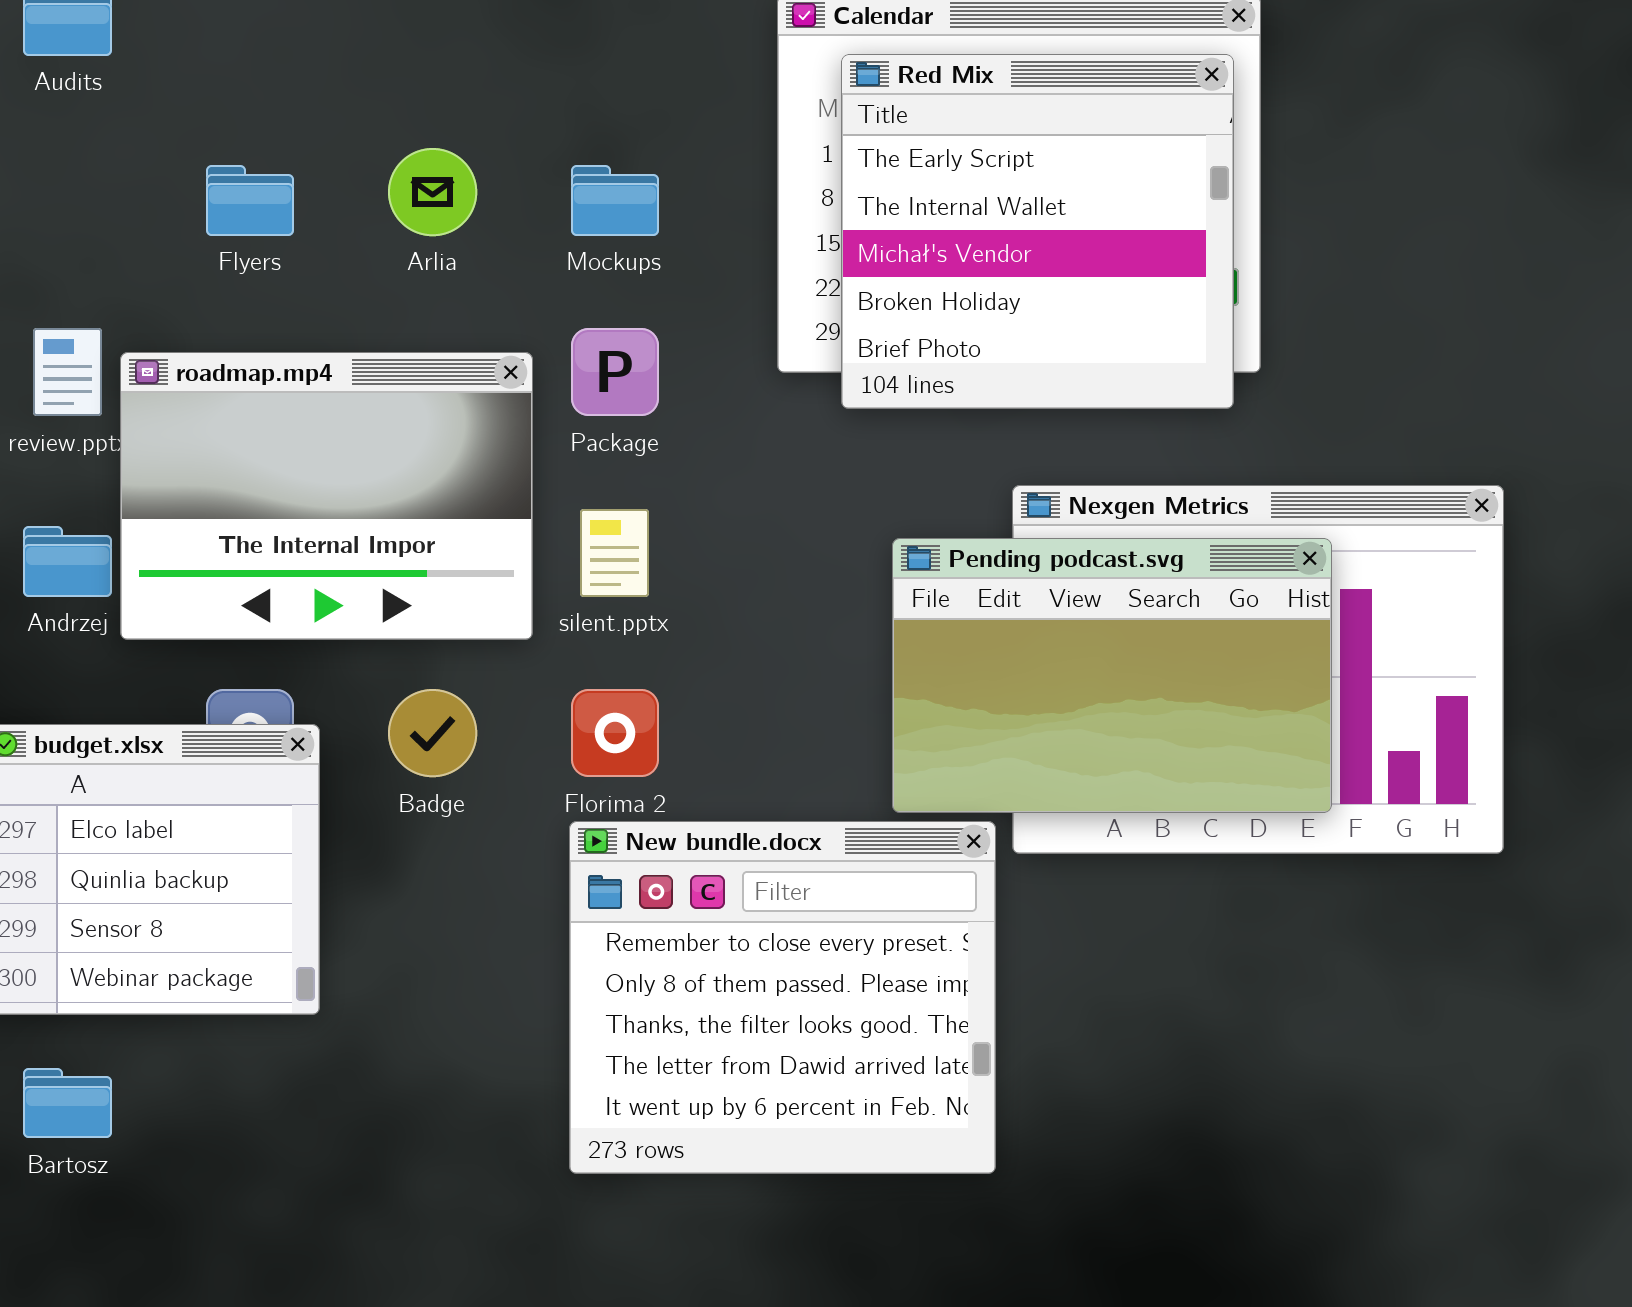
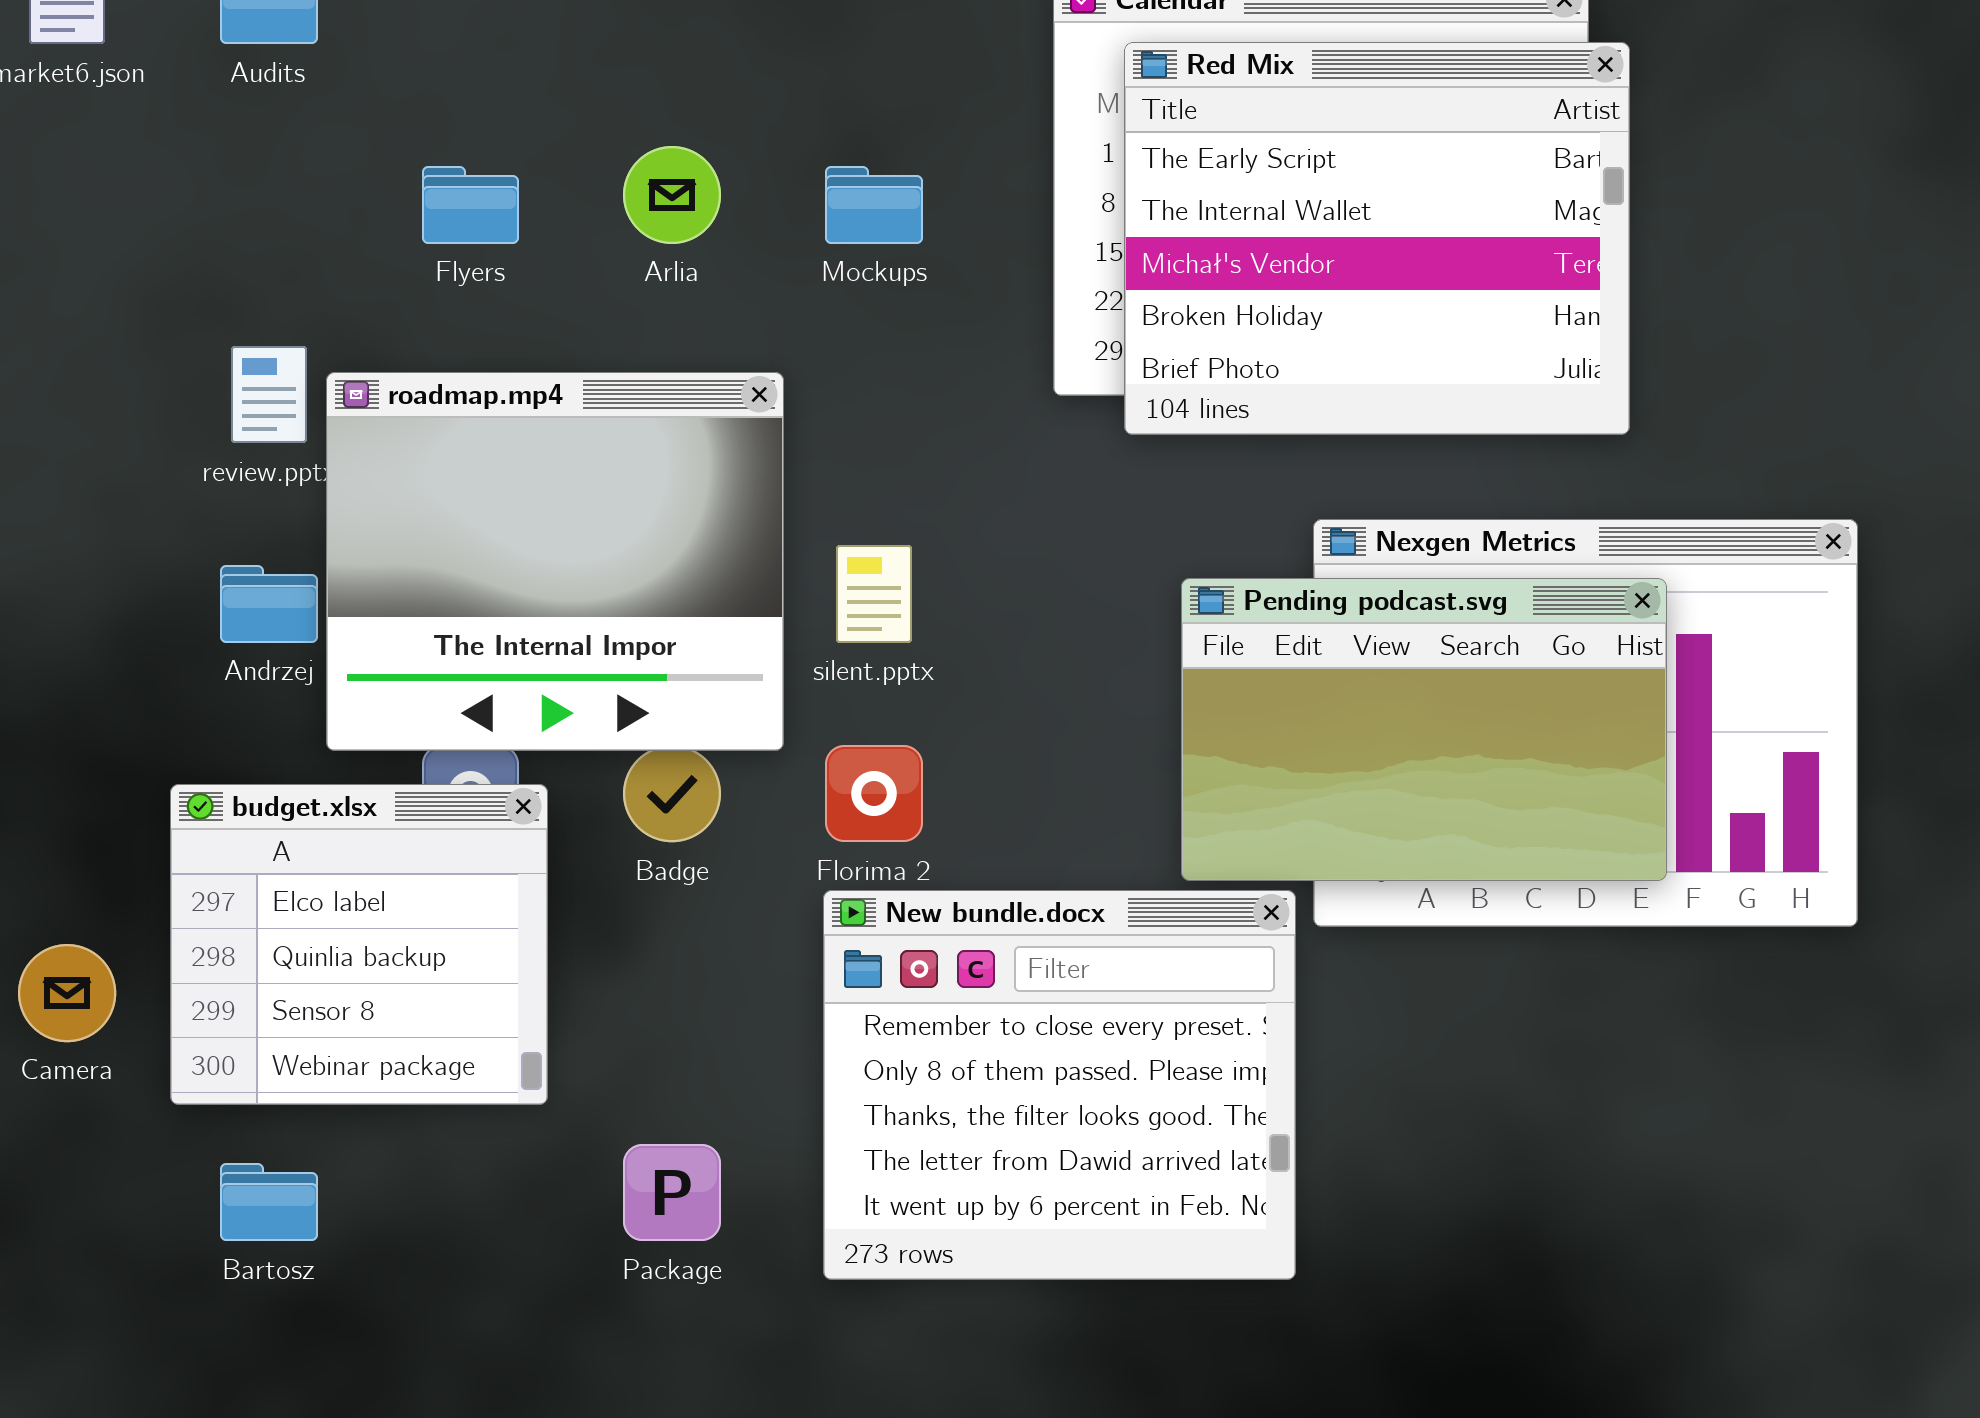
Red Mix: [841,54,1234,409] -> [1124,42,1630,435], resized
Package: [571,328,659,416] -> [623,1144,721,1241], moved
roadmap.mp4: [120,352,533,640] -> [326,372,784,751], resized

